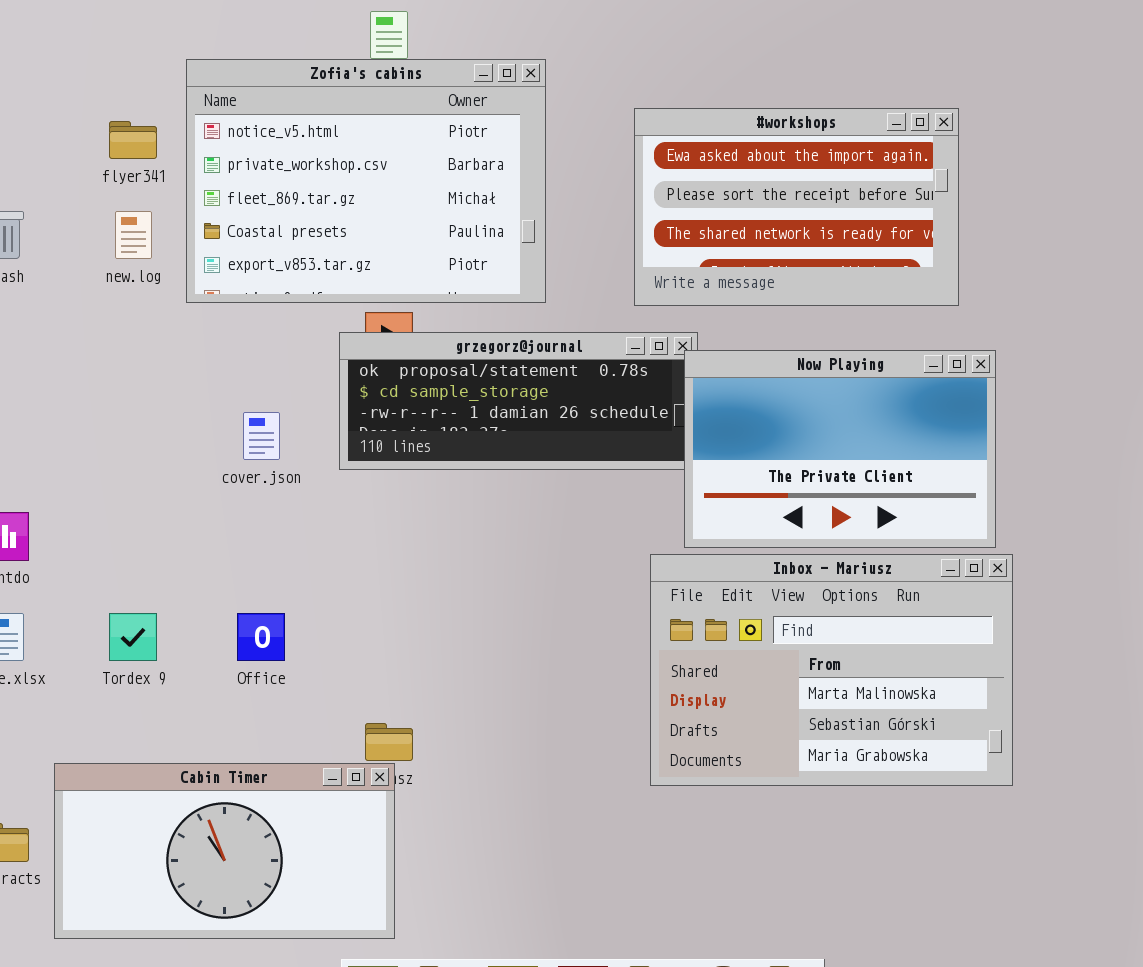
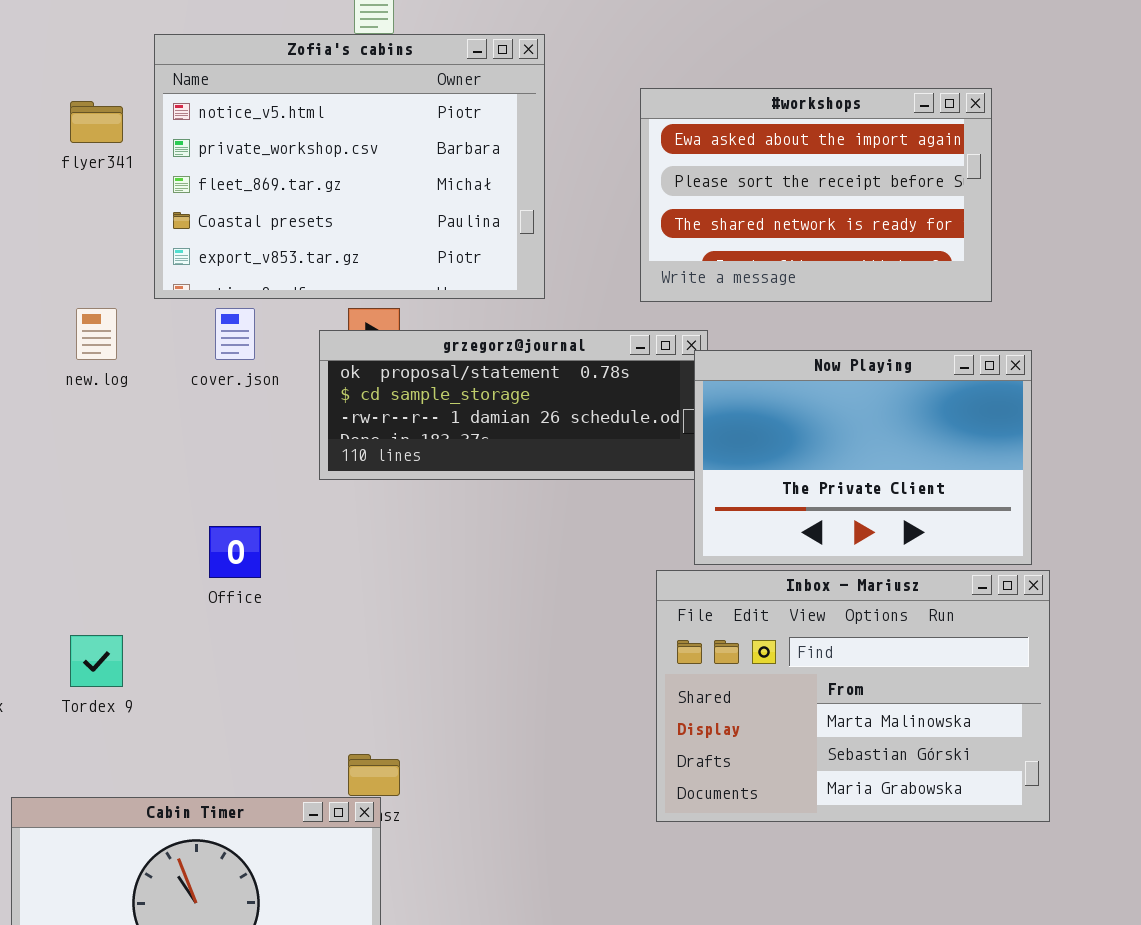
new.log: [115,211,152,259] -> [76,308,117,360], moved
cover.json: [243,412,280,460] -> [215,308,255,360], moved
Office: [237,613,285,661] -> [209,526,261,578], moved

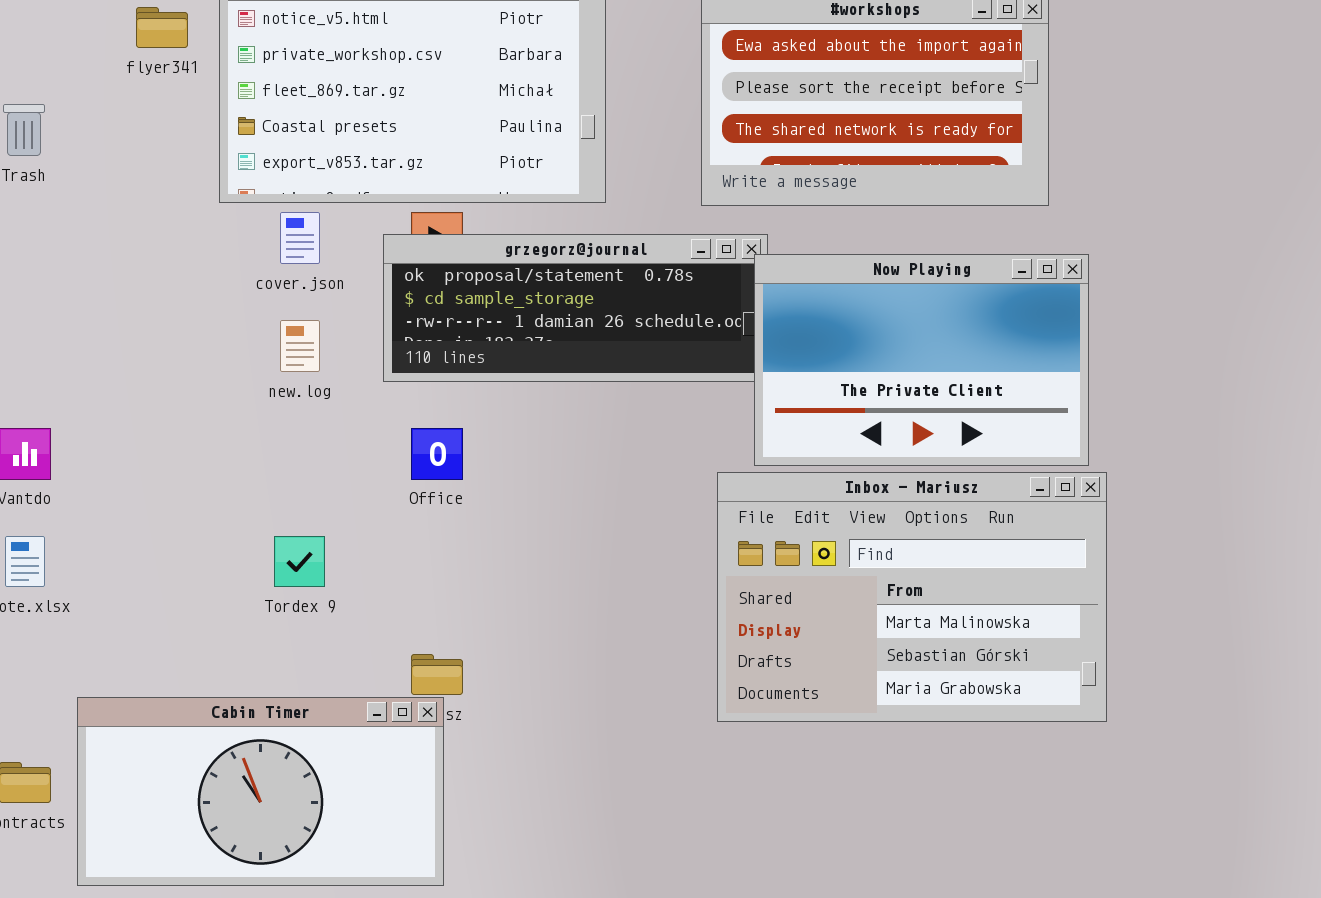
new.log: [76,308,117,360] -> [280,320,320,372], moved
Office: [209,526,261,578] -> [411,428,463,480], moved
Tordex 9: [70,635,123,687] -> [274,536,325,587], moved

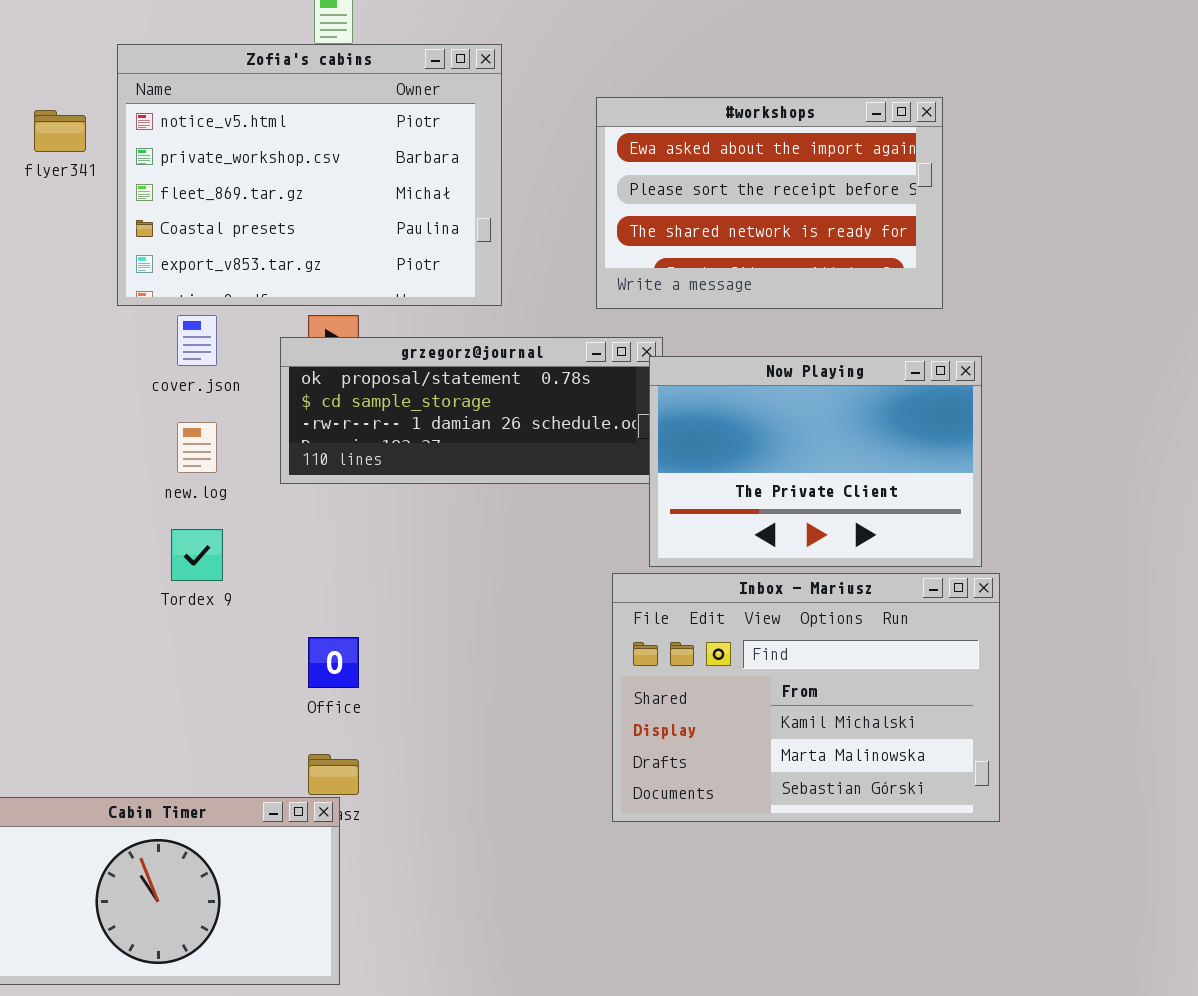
Office: [411,428,463,480] -> [308,637,359,688], moved
Inbox - Mariusz: [717,472,1107,722] -> [612,573,1000,822], scrolled up 1 row
Tordex 9: [274,536,325,587] -> [171,529,223,581], moved

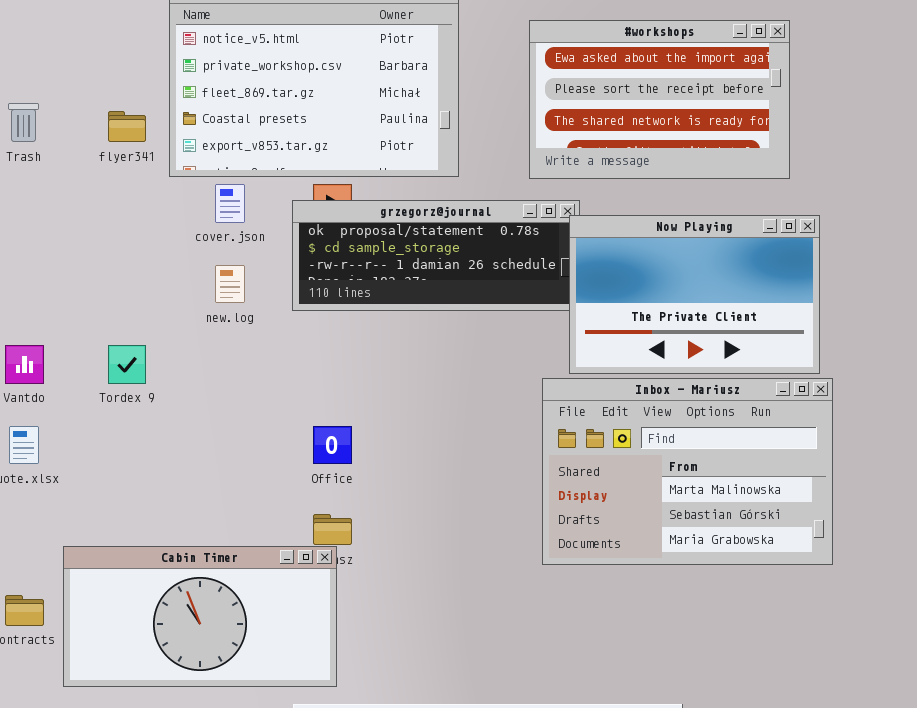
flyer341: [34,110,86,152] -> [108,111,146,142], moved
Tordex 9: [171,529,223,581] -> [108,345,146,384], moved
Inbox - Mariusz: [612,573,1000,822] -> [542,378,833,565], scrolled down 1 row

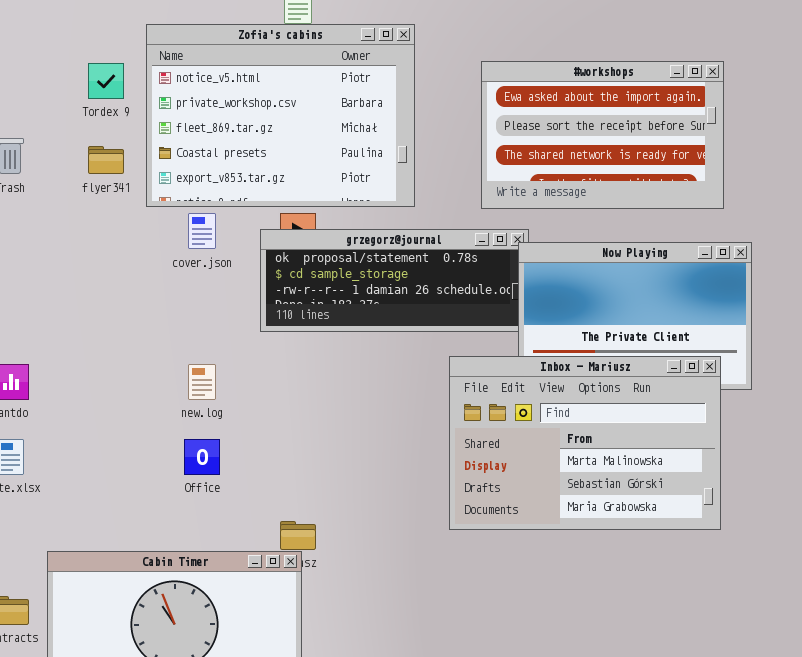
new.log: [215,265,245,303] -> [188,364,216,400], moved
Tordex 9: [108,345,146,384] -> [88,63,124,99], moved
Inbox - Mariusz: [542,378,833,565] -> [449,356,721,530], moved
Office: [313,426,352,464] -> [184,439,220,475], moved

